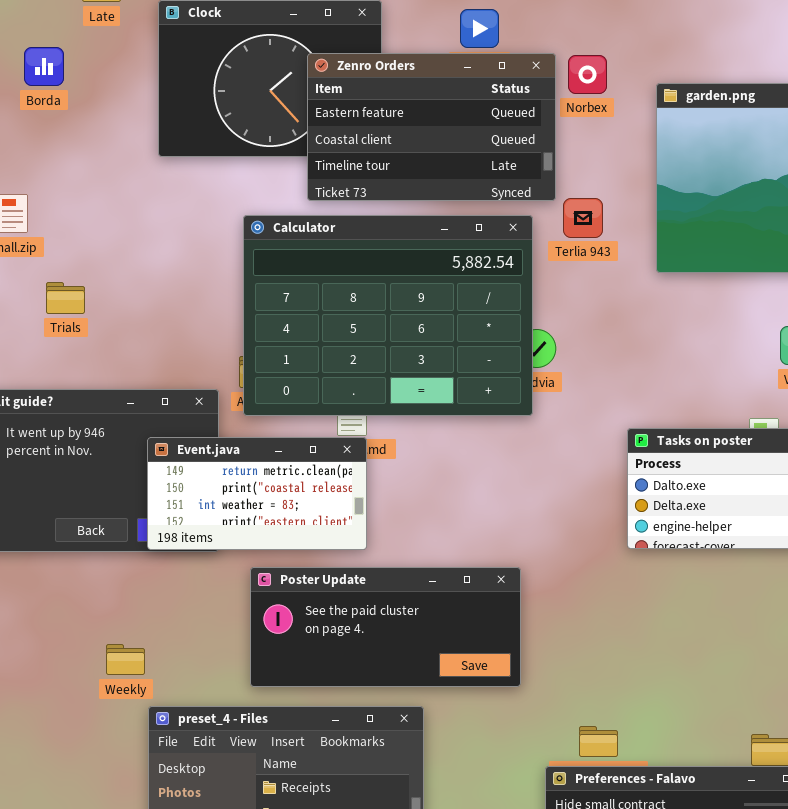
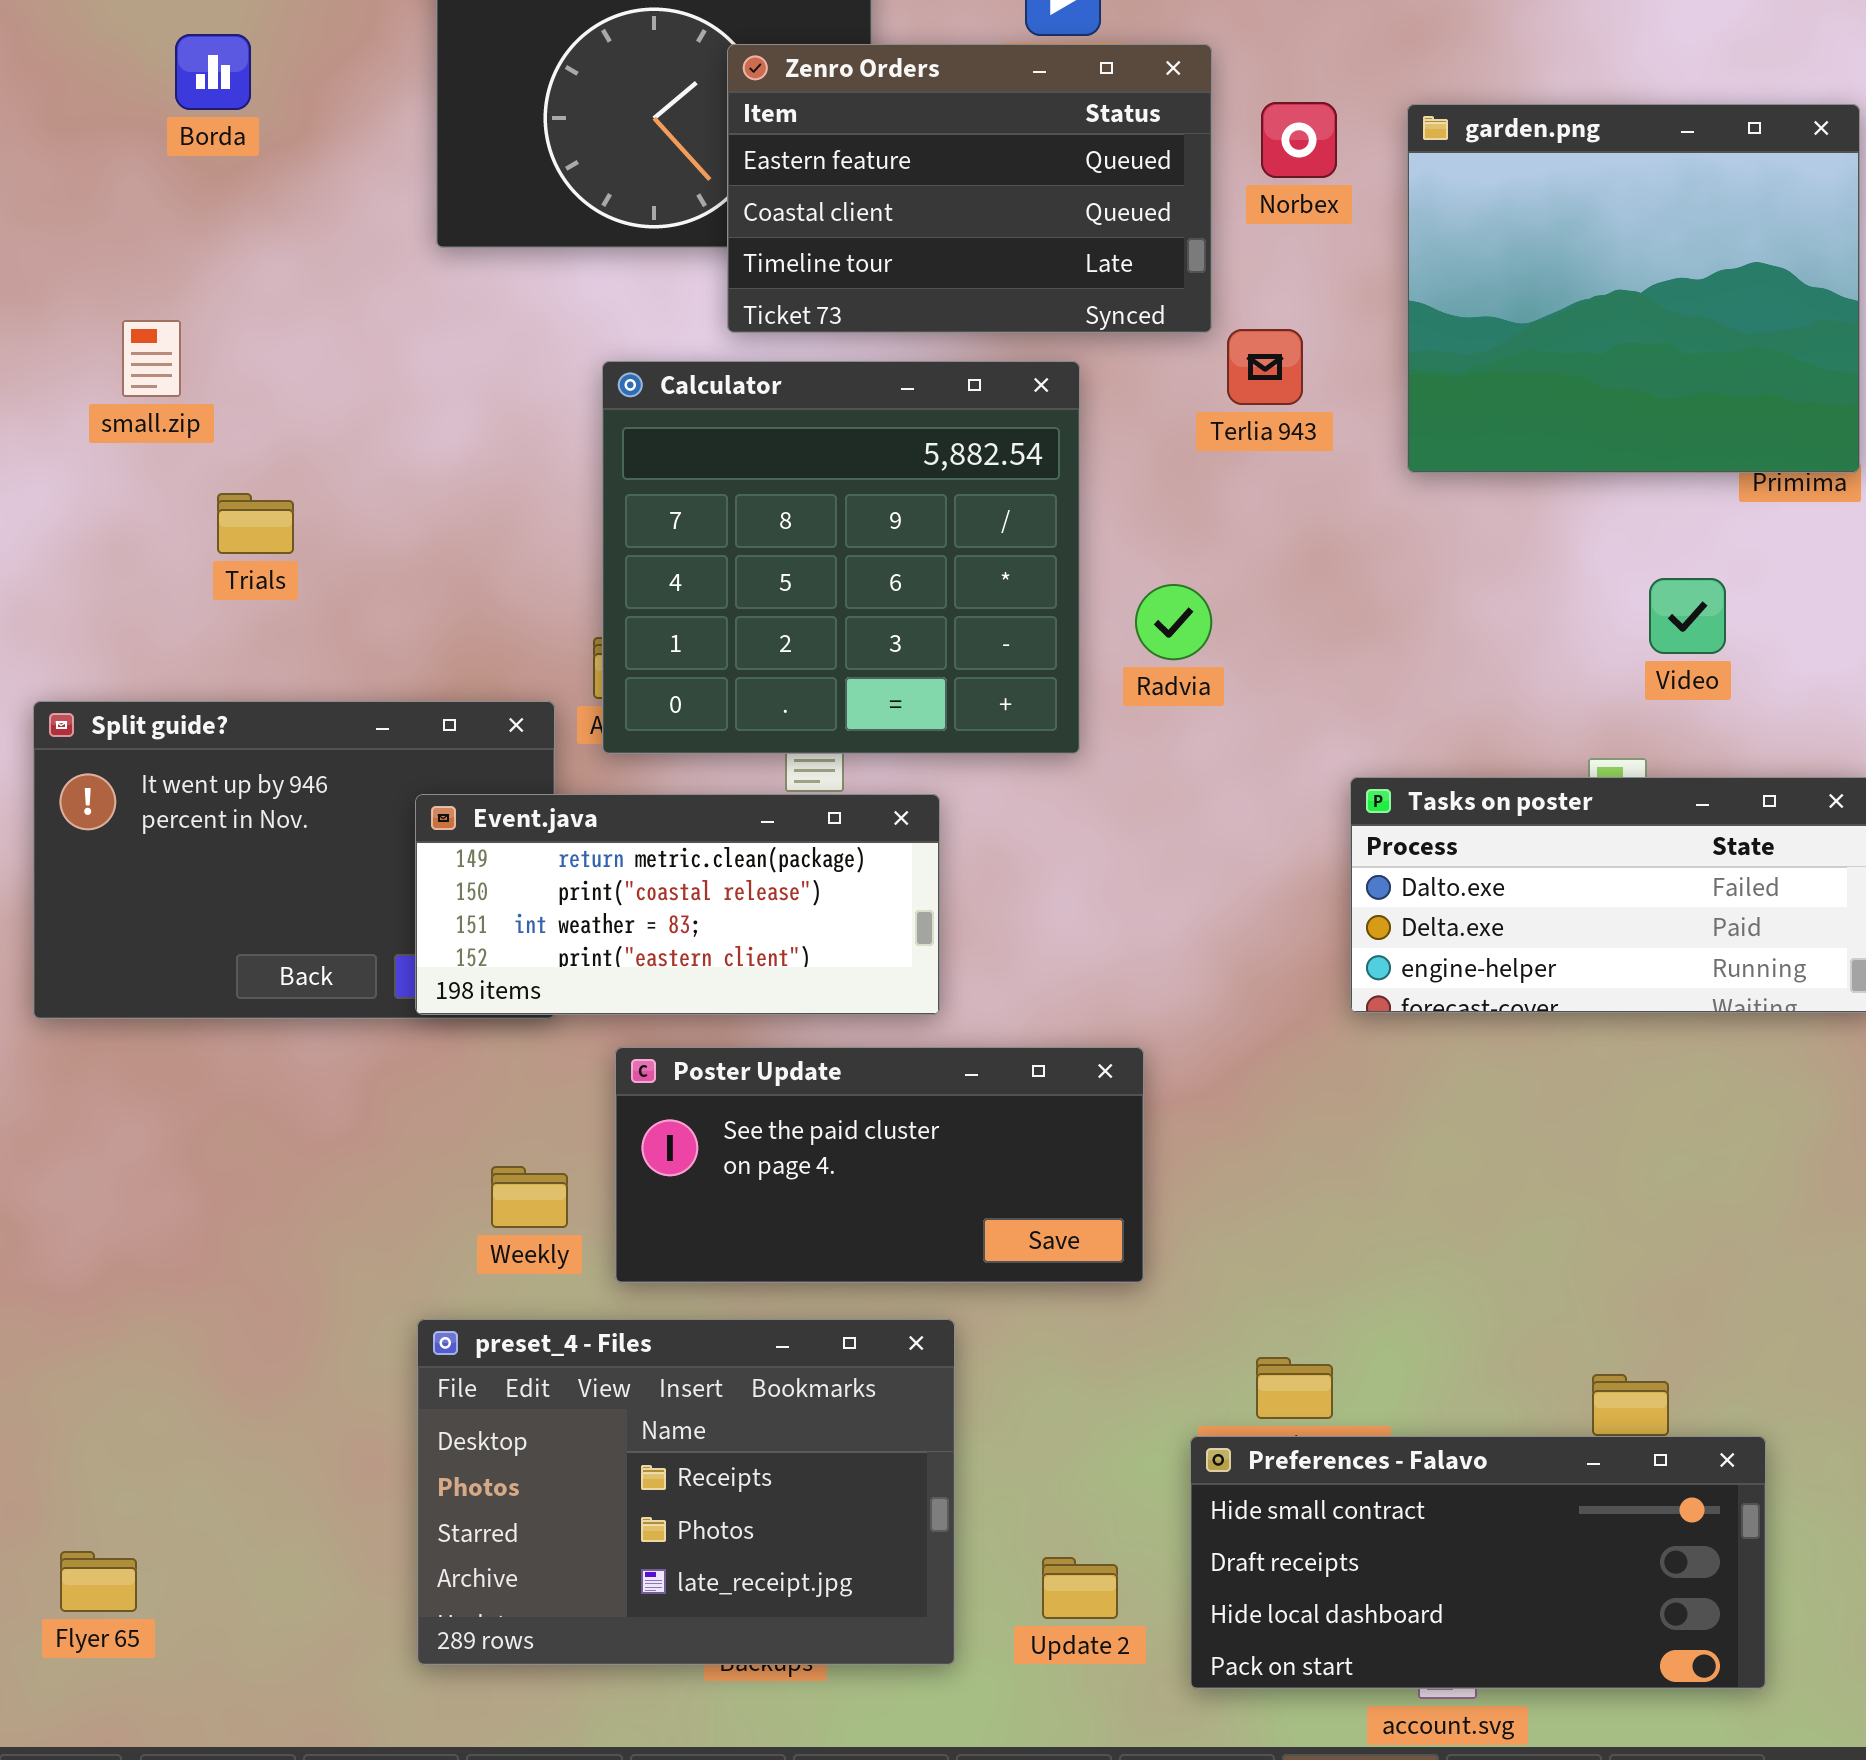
Norbex: [568,55,607,94] -> [1261,102,1337,178], moved
Calculator: [243,215,533,416] -> [602,361,1080,754], resized
Event.java: [147,437,367,550] -> [415,794,940,1015], resized
Weekly: [106,644,145,675] -> [491,1166,568,1228], moved

